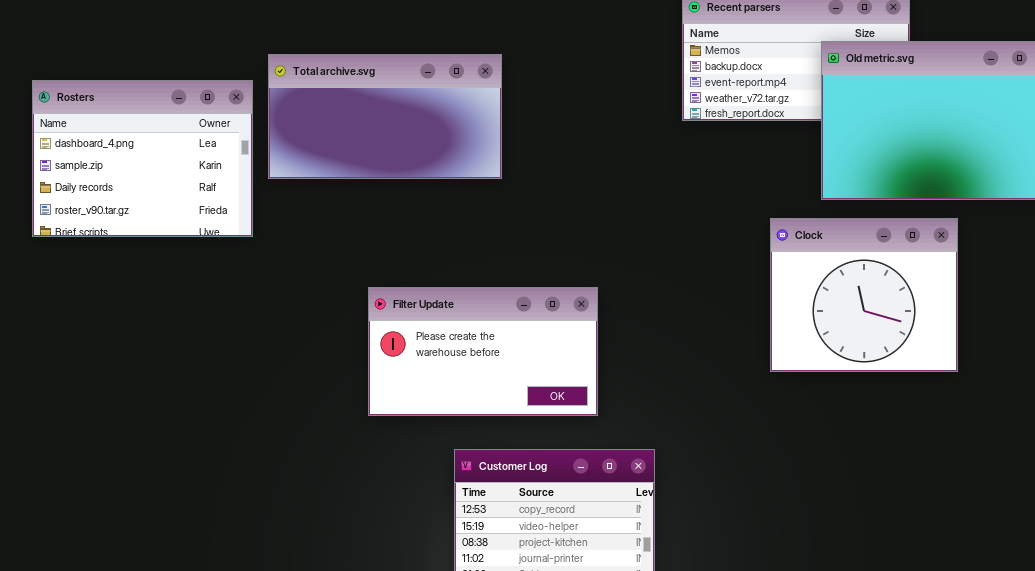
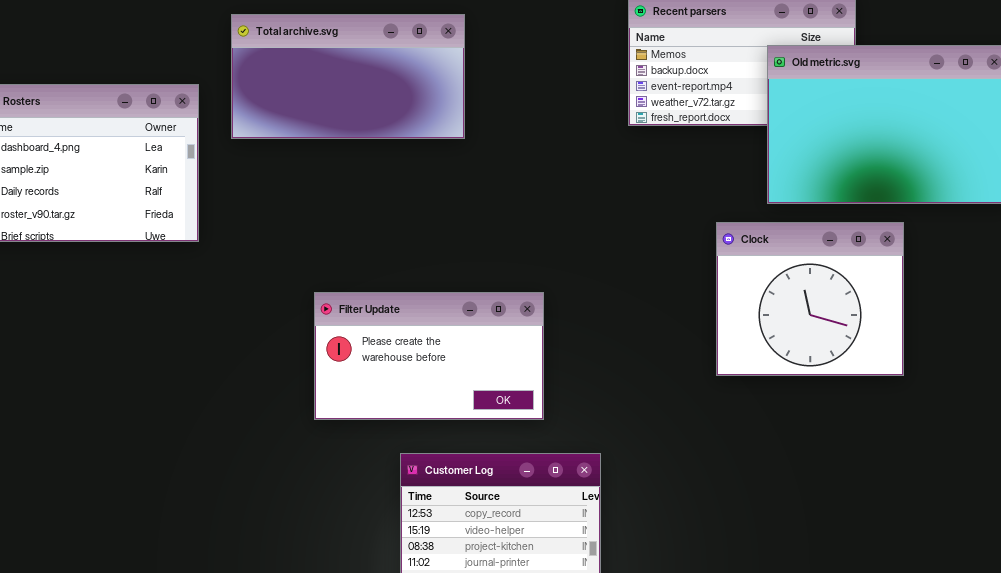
Total archive.svg: [268,54,502,179] -> [231,14,465,139], moved

